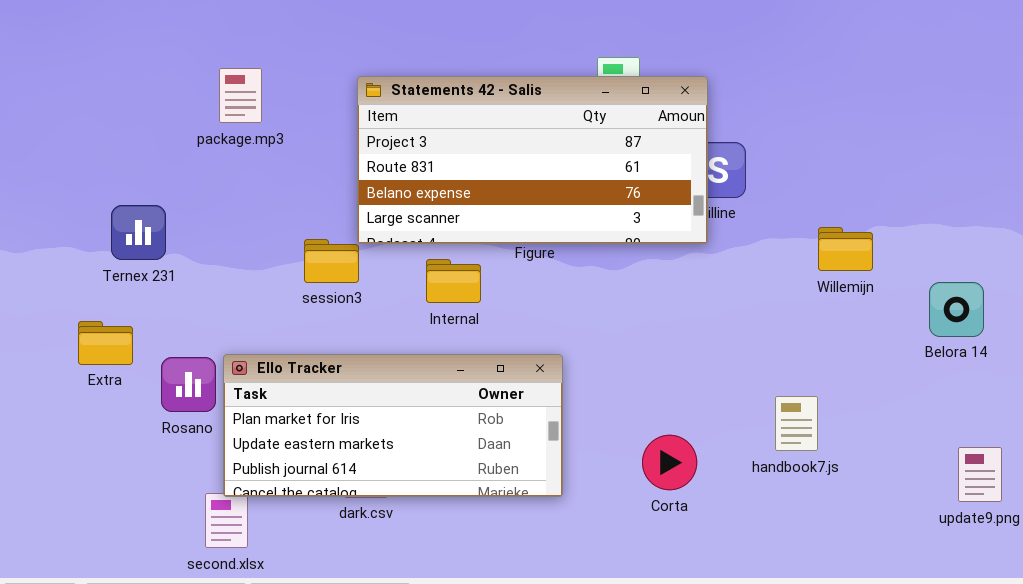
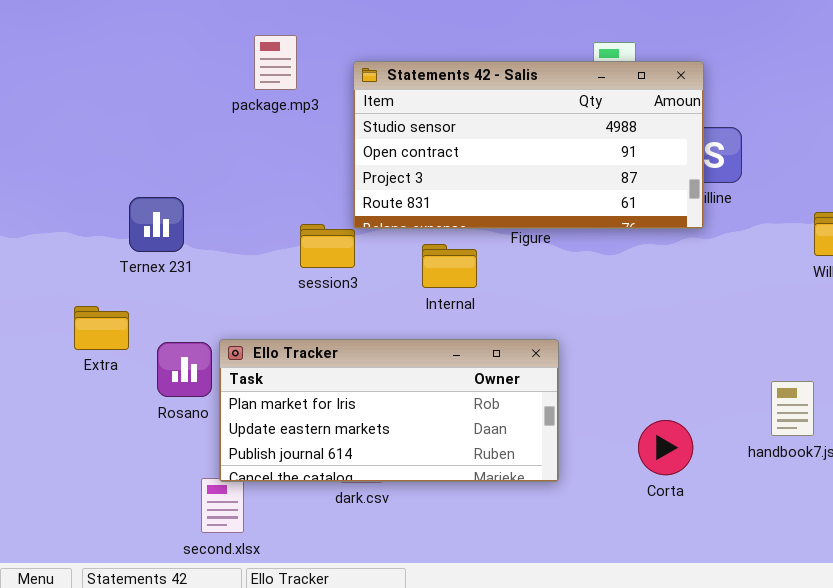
package.mp3: [219,68,262,123] -> [254,35,297,90], moved
Statements 42 - Salis: [357,76,708,244] -> [353,61,704,229], scrolled up 2 rows
Ternex 231: [111,205,166,260] -> [129,197,184,252], moved

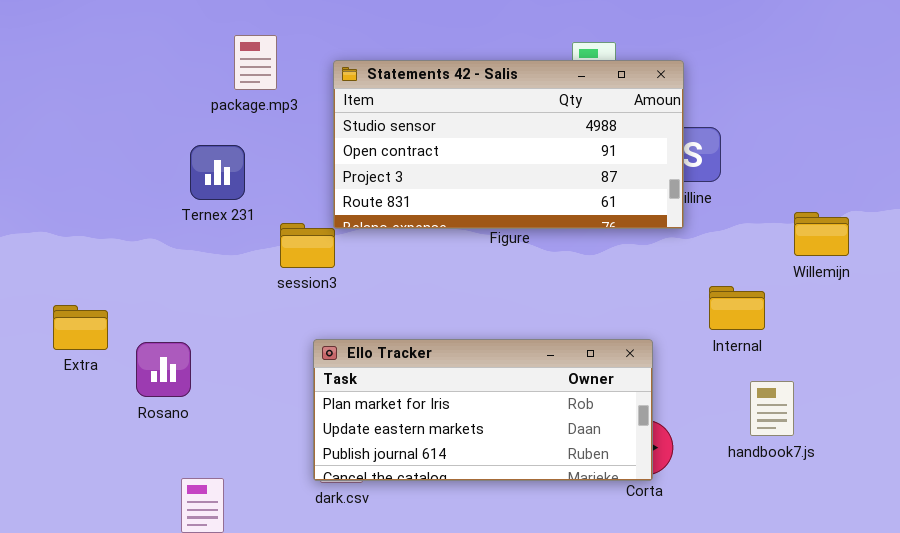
Ternex 231: [129,197,184,252] -> [190,145,245,200], moved
Internal: [422,244,477,288] -> [709,286,765,330], moved
Ello Tracker: [219,339,559,482] -> [313,339,653,481], moved

